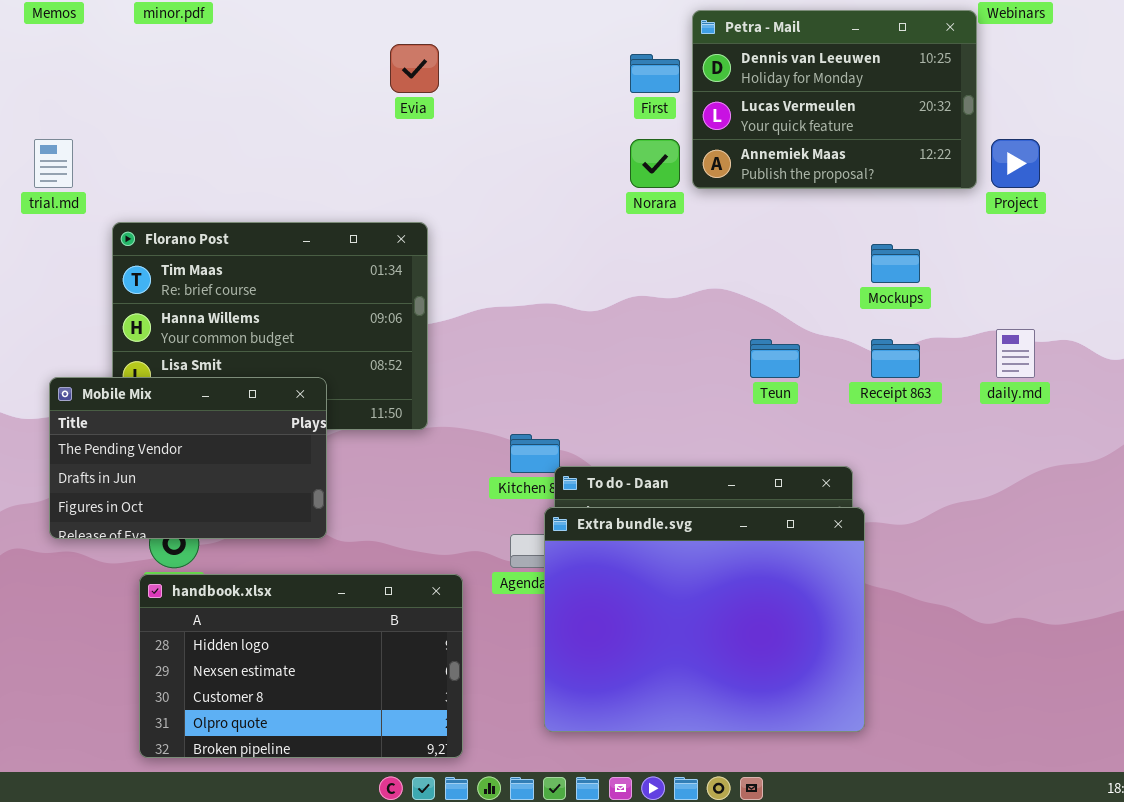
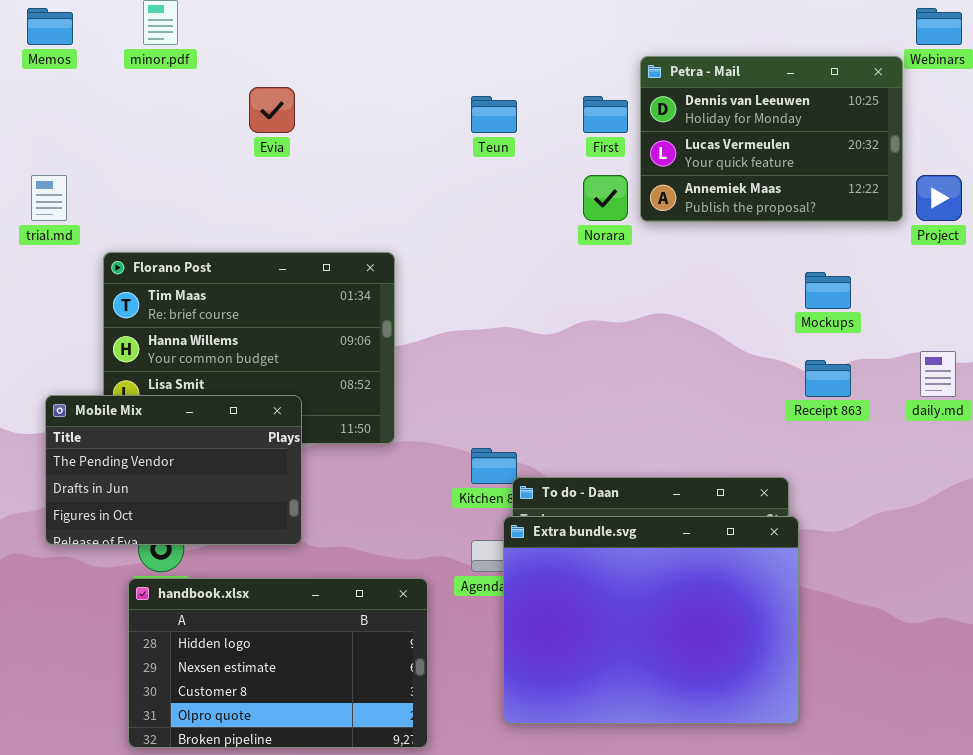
Evia: [390,44,439,93] -> [249,87,295,133], moved
Teun: [750,339,800,378] -> [471,96,517,133], moved

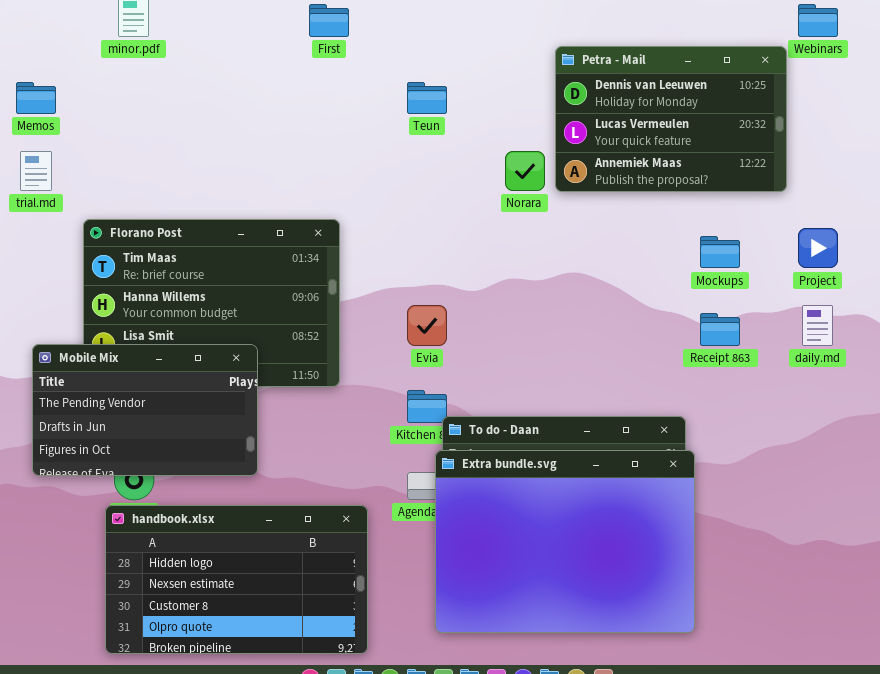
Memos: [27,8,73,45] -> [16,82,56,114], moved
Evia: [249,87,295,133] -> [407,305,447,346], moved
First: [583,96,628,133] -> [309,4,349,37], moved
Project: [916,175,962,221] -> [798,228,838,268], moved

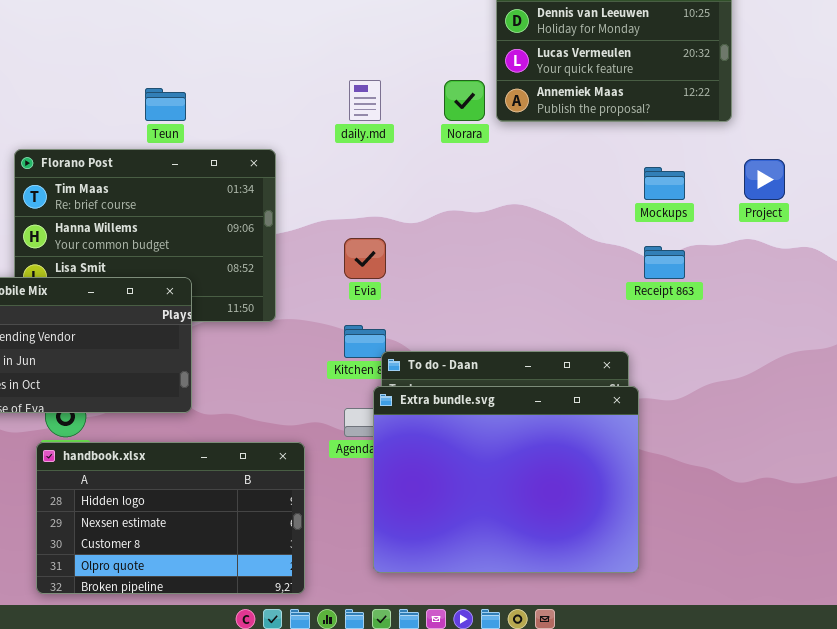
Teun: [407,82,447,114] -> [145,88,186,121], moved
daily.md: [802,305,833,346] -> [349,80,381,121], moved

